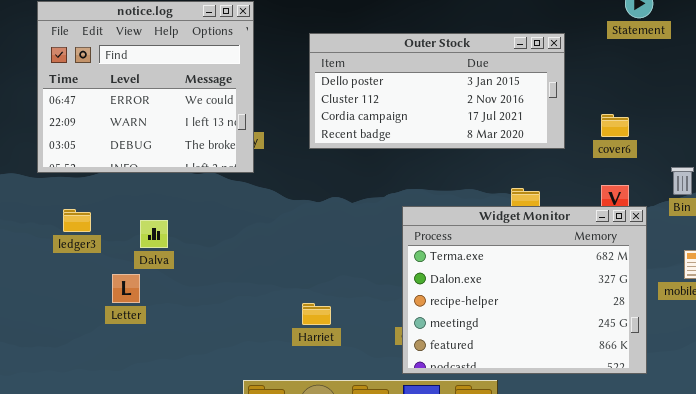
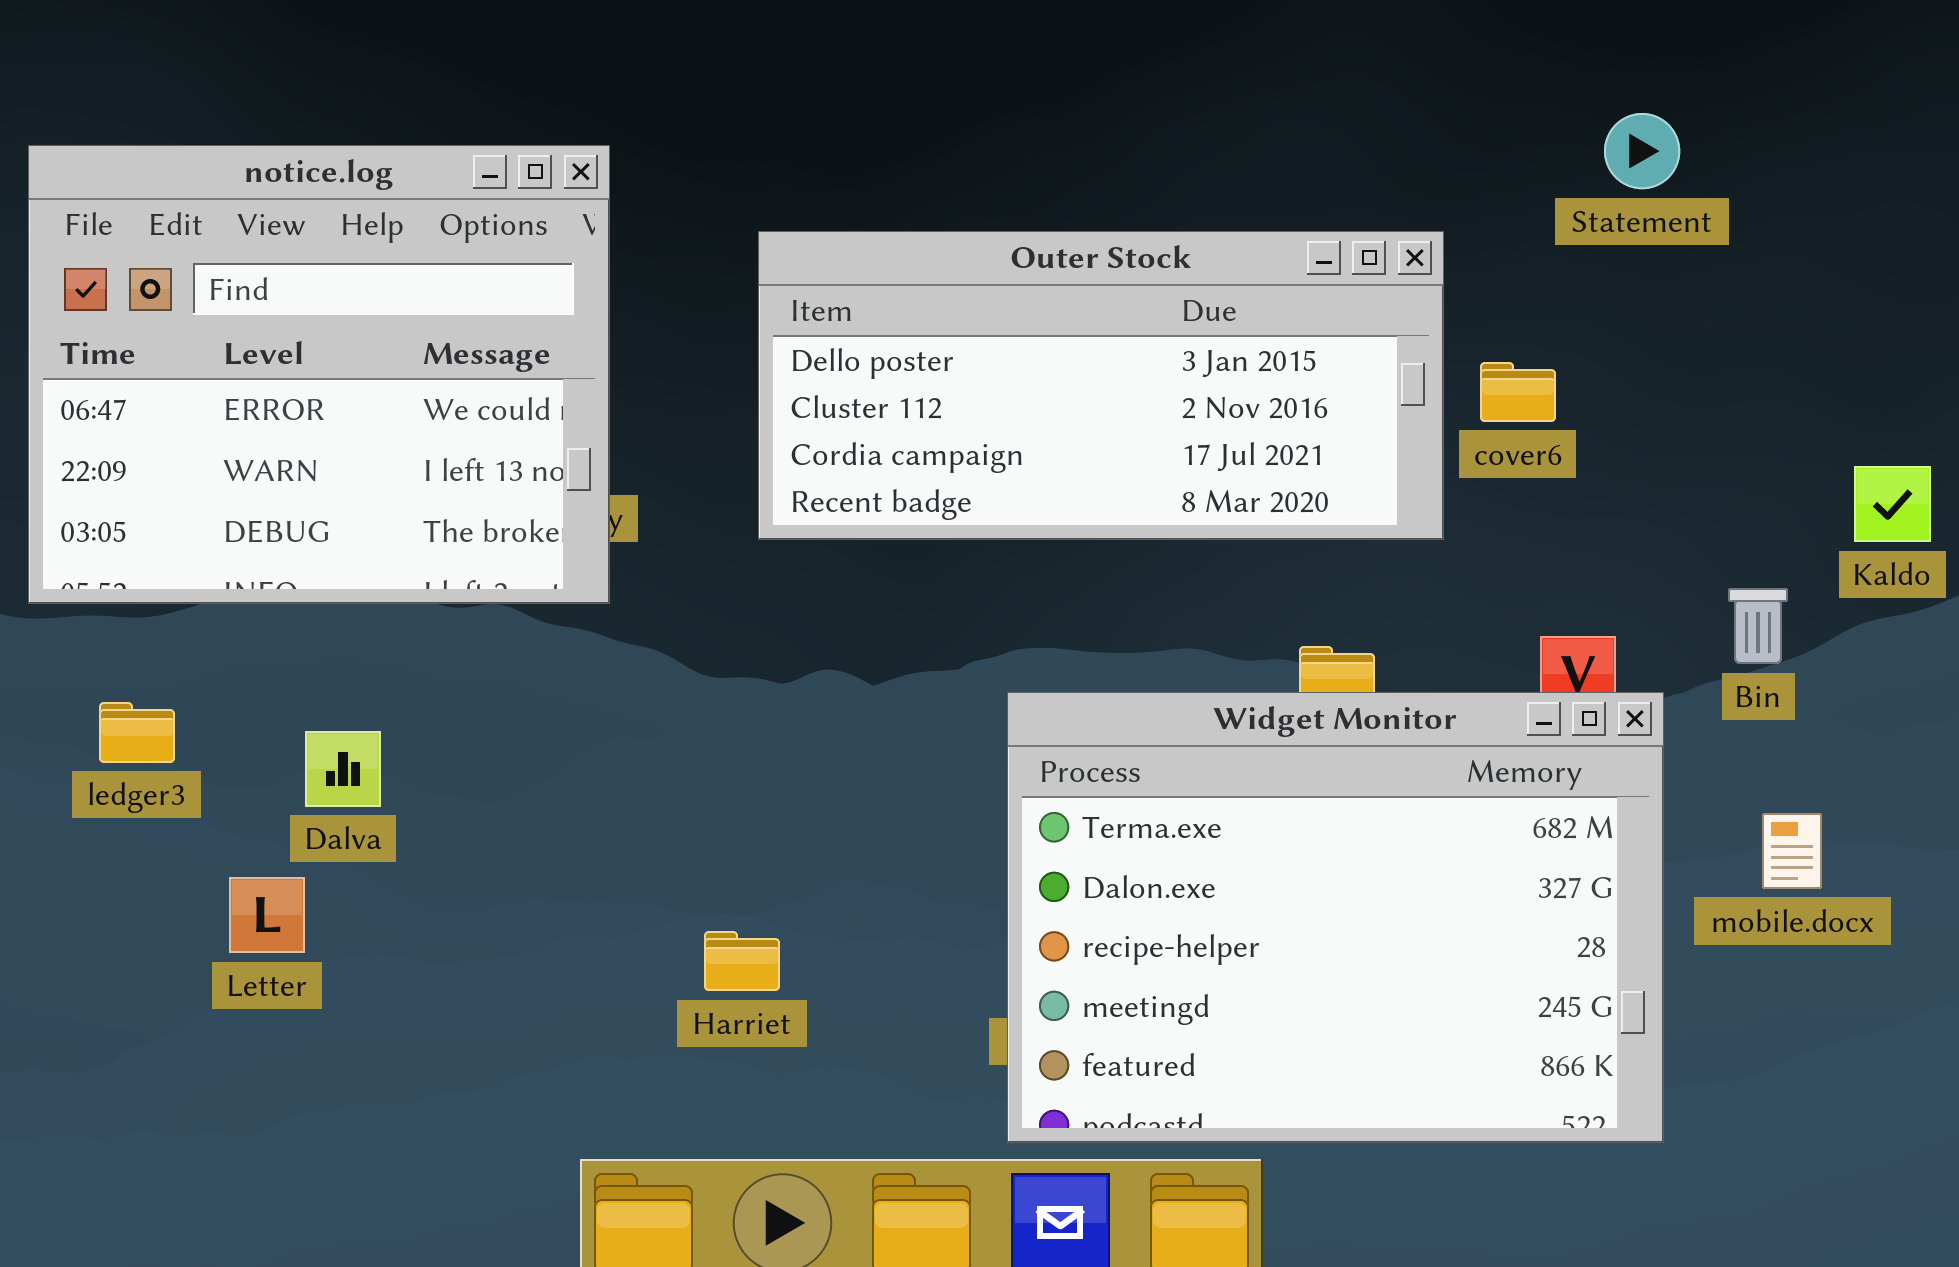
cover6: [601,114,629,137] -> [1480,362,1556,422], moved
Harriet: [302,303,331,325] -> [704,931,780,991], moved

